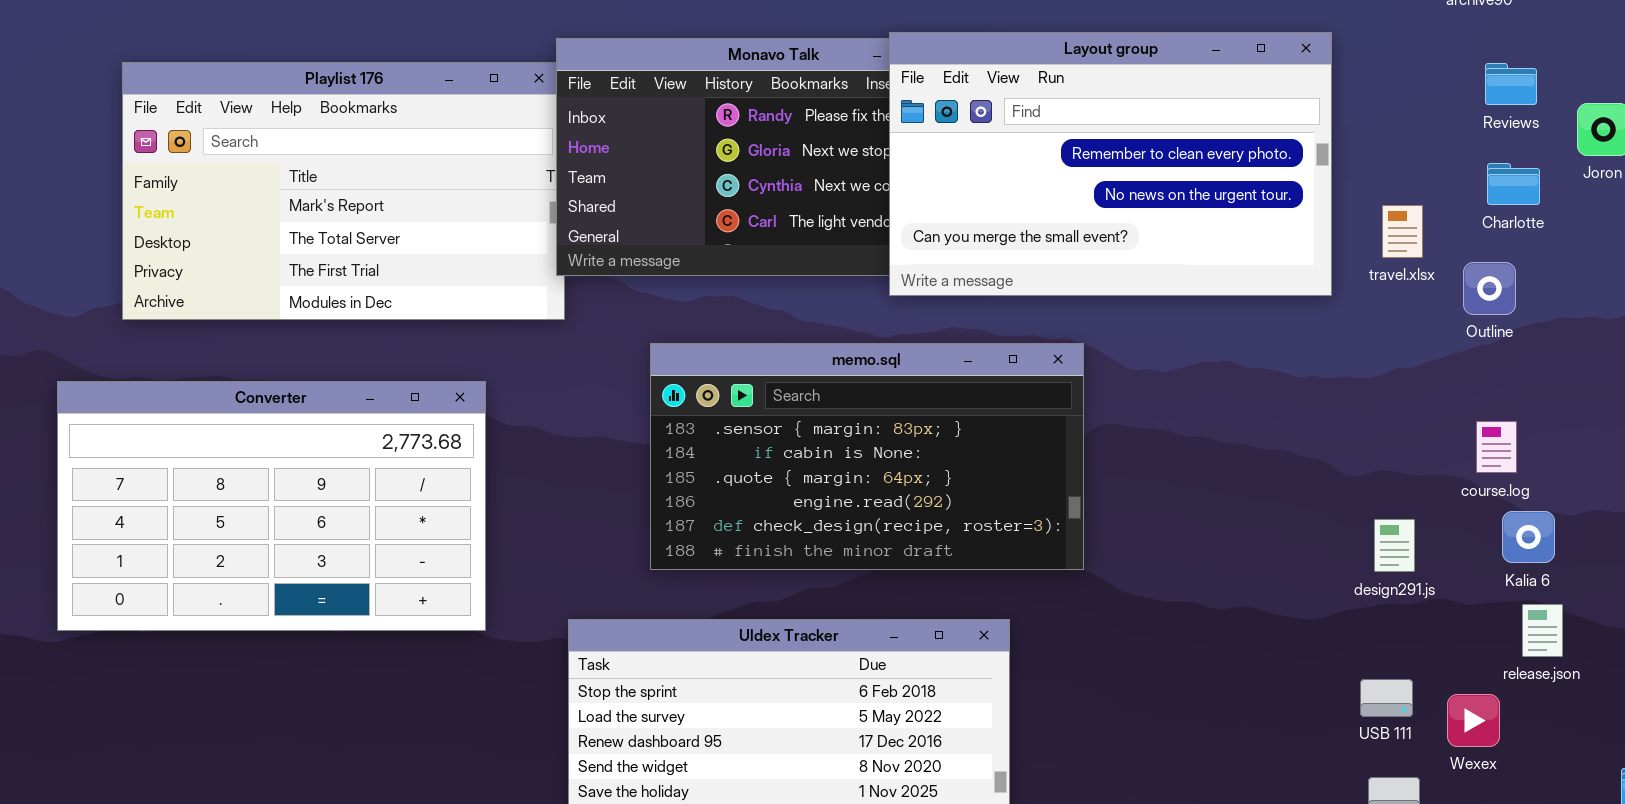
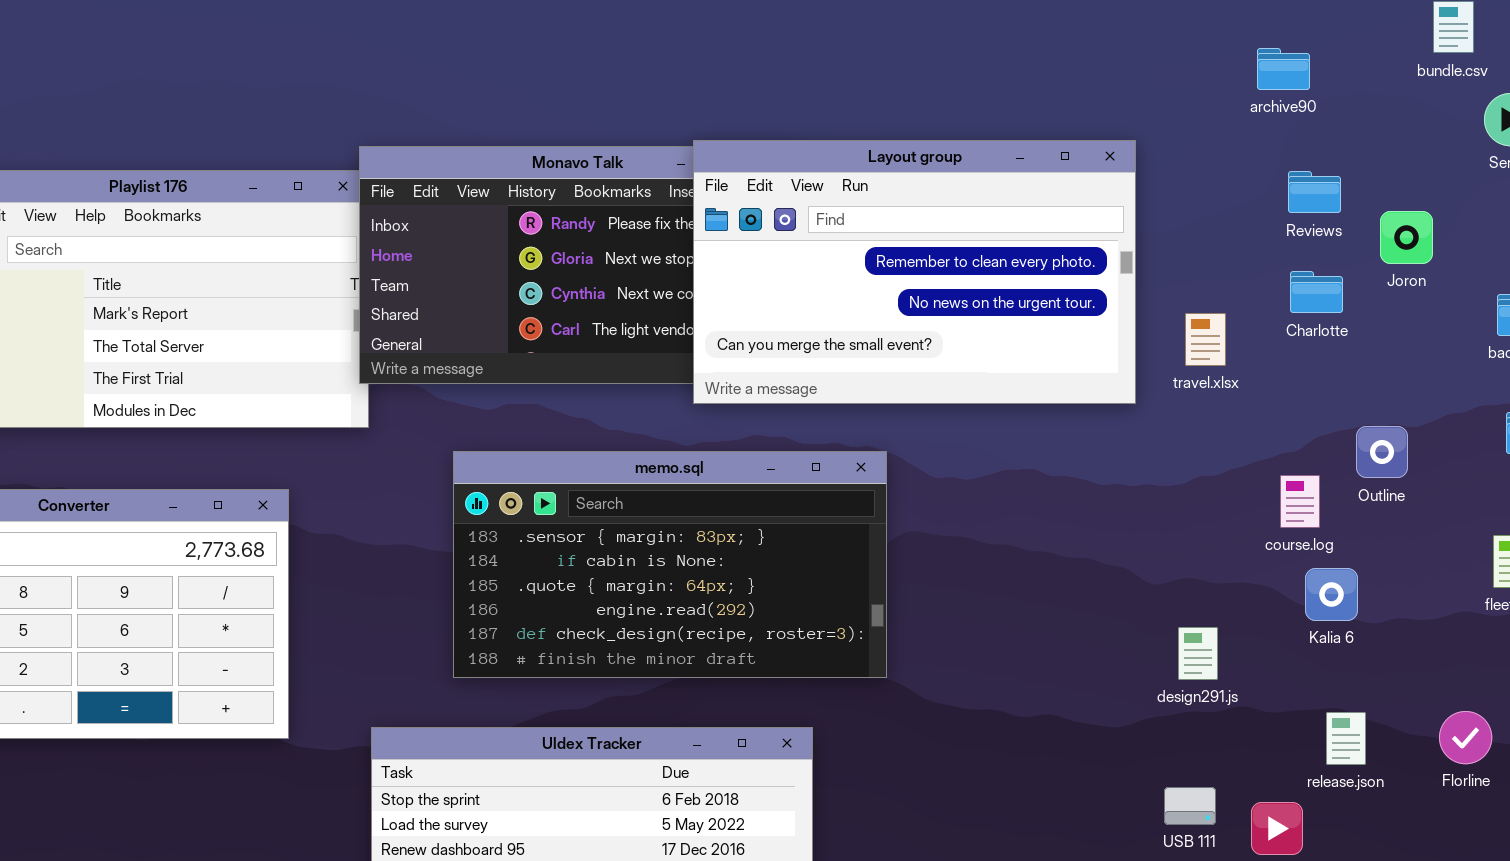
Outline: [1463,262,1516,315] -> [1356,426,1408,478], moved
course.log: [1476,421,1517,473] -> [1280,475,1320,528], moved
Kalia 6: [1502,511,1555,563] -> [1305,568,1358,621], moved

